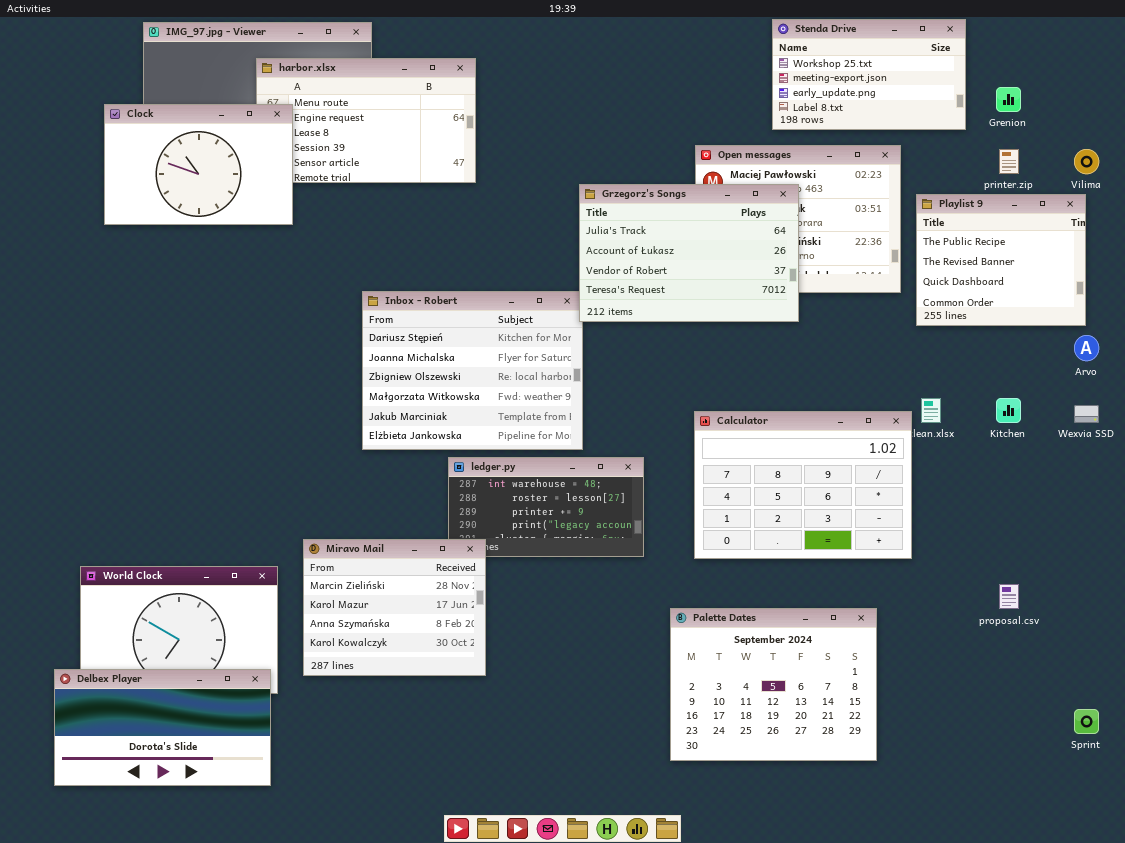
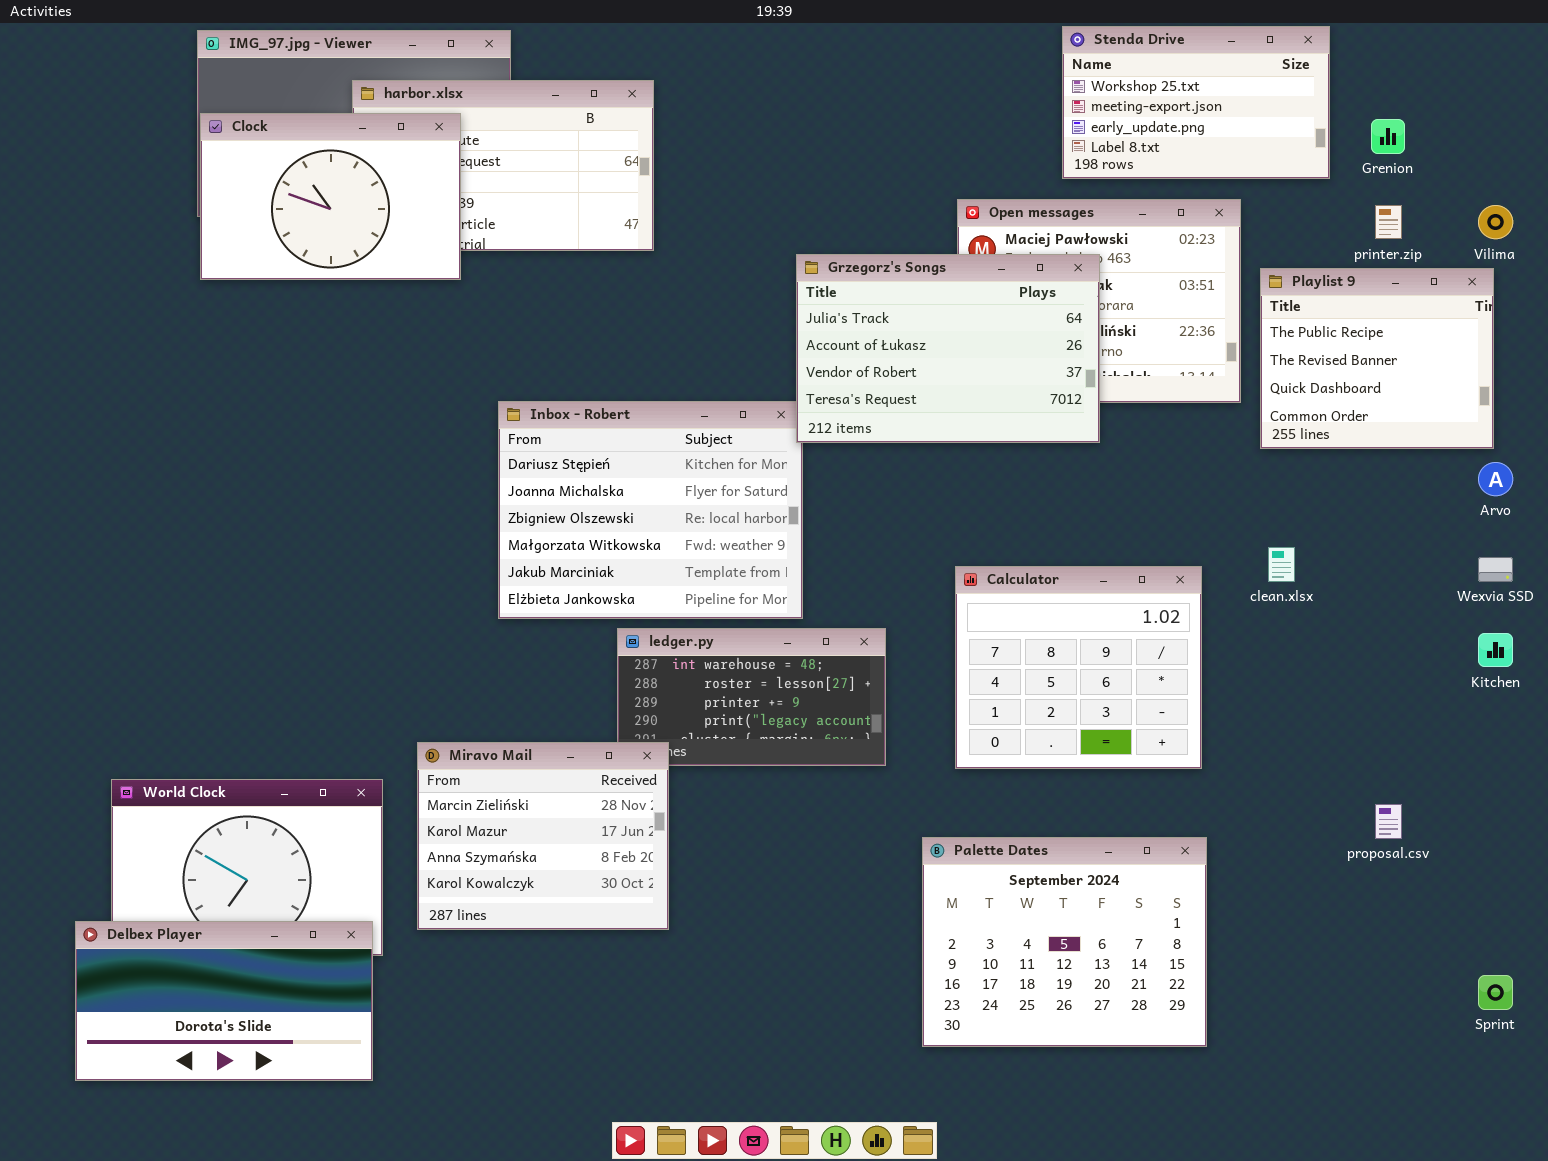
Clock: [104,104,293,225] -> [200,113,461,280], moved
Kitchen: [996,398,1021,423] -> [1478,633,1513,667], moved
Calculator: [694,411,912,559] -> [955,566,1202,769], resized

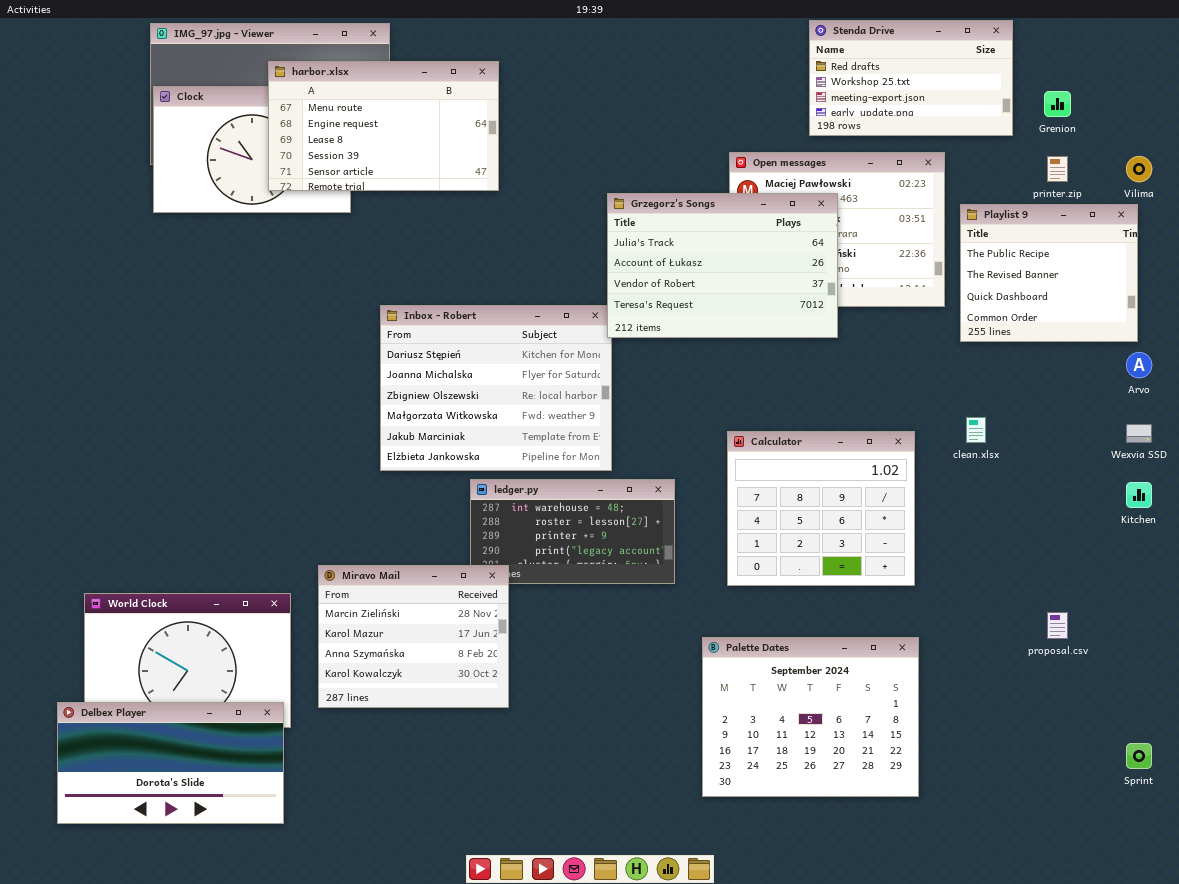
Stenda Drive: [1062,26,1330,179] -> [809,20,1013,136], scrolled up 1 row
harbor.xlsx: [352,80,654,251] -> [268,61,499,191], raised

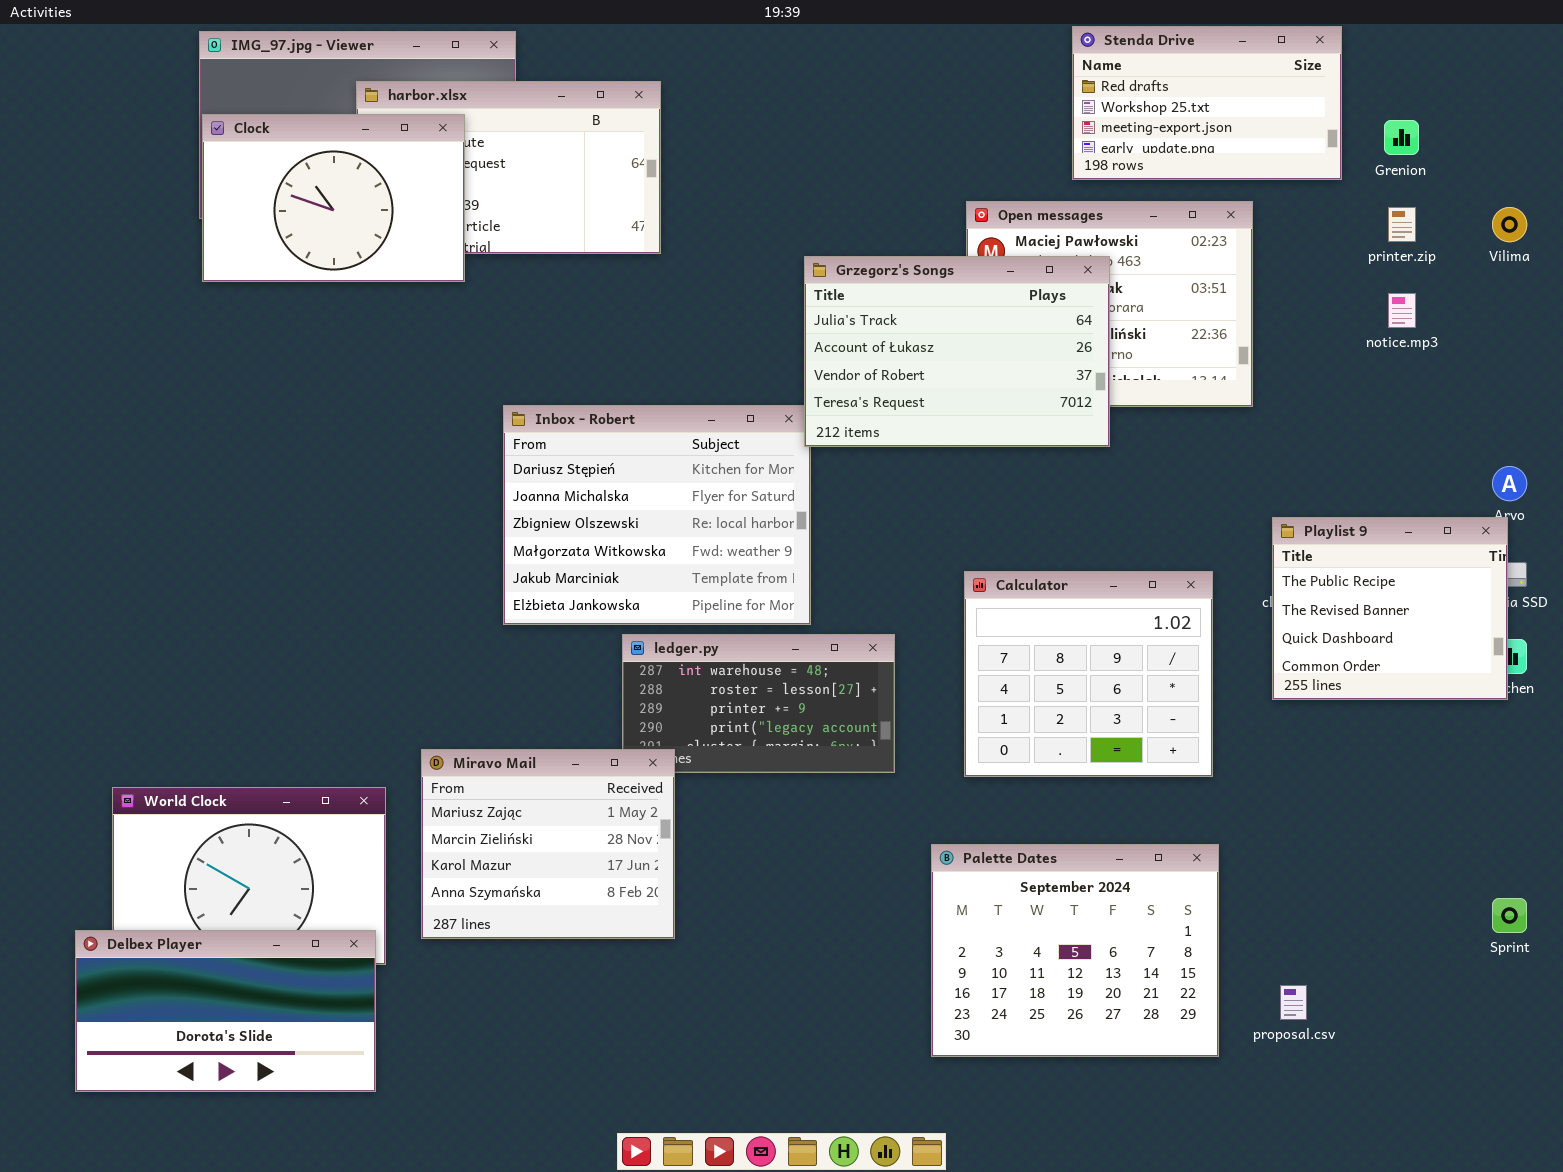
Clock: [153,86,351,213] -> [202,114,465,282], raised
Playlist 9: [960,204,1138,342] -> [1272,517,1508,700], moved
Miravo Mail: [318,565,509,708] -> [421,749,675,939], scrolled up 1 row
proposal.csv: [1047,612,1068,639] -> [1280,985,1307,1020], moved
Sprint: [1126,743,1152,769] -> [1492,898,1527,933], moved

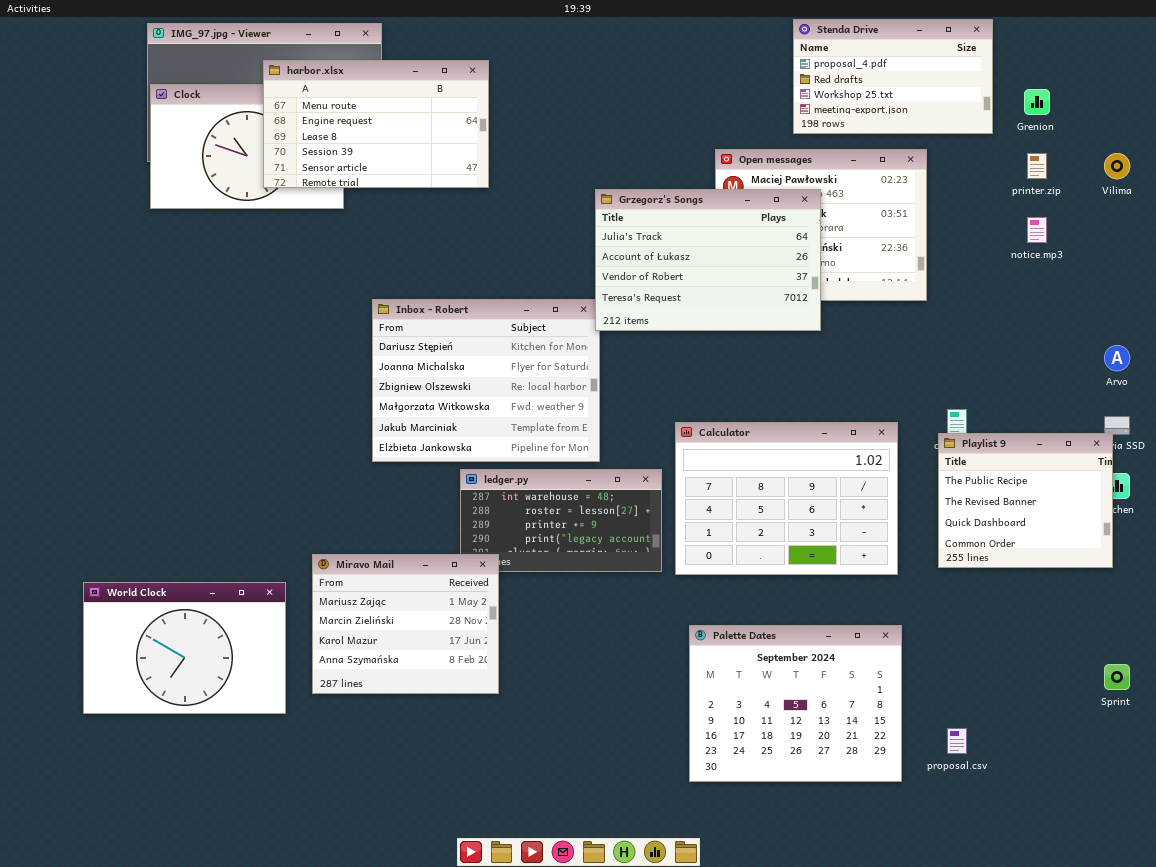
Stenda Drive: [1072,26,1342,180] -> [793,19,993,134], scrolled up 1 row
harbor.xlsx: [356,81,661,254] -> [263,60,489,188], raised
Playlist 9: [1272,517,1508,700] -> [938,433,1113,568], moved
Calculator: [964,571,1213,777] -> [675,422,898,575], resized
Delbex Player: [75,930,376,1092] -> none, closed

